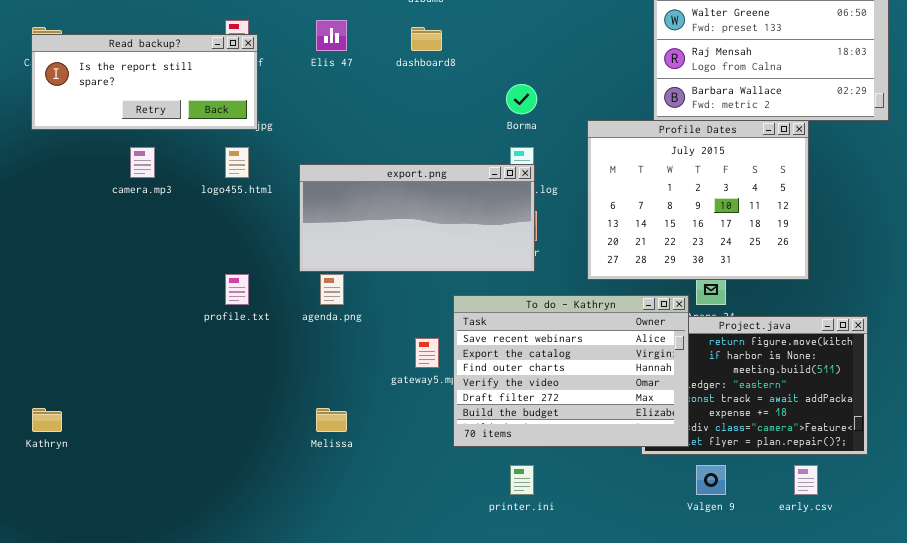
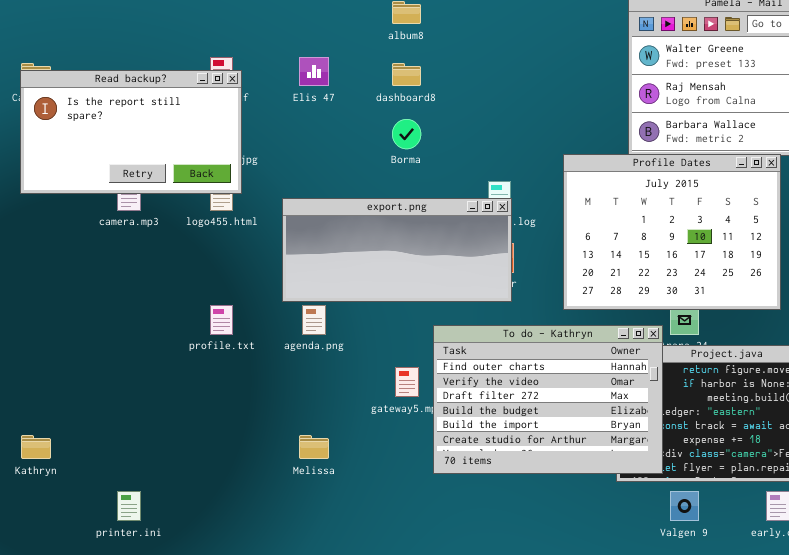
Read backup?: [31,34,258,130] -> [20,70,242,194], resized
Borma: [506,84,537,114] -> [392,119,421,149], moved
To do - Kathryn: [453,295,689,447] -> [433,325,663,474], scrolled down 2 rows
printer.ini: [510,465,534,495] -> [117,491,141,521], moved

